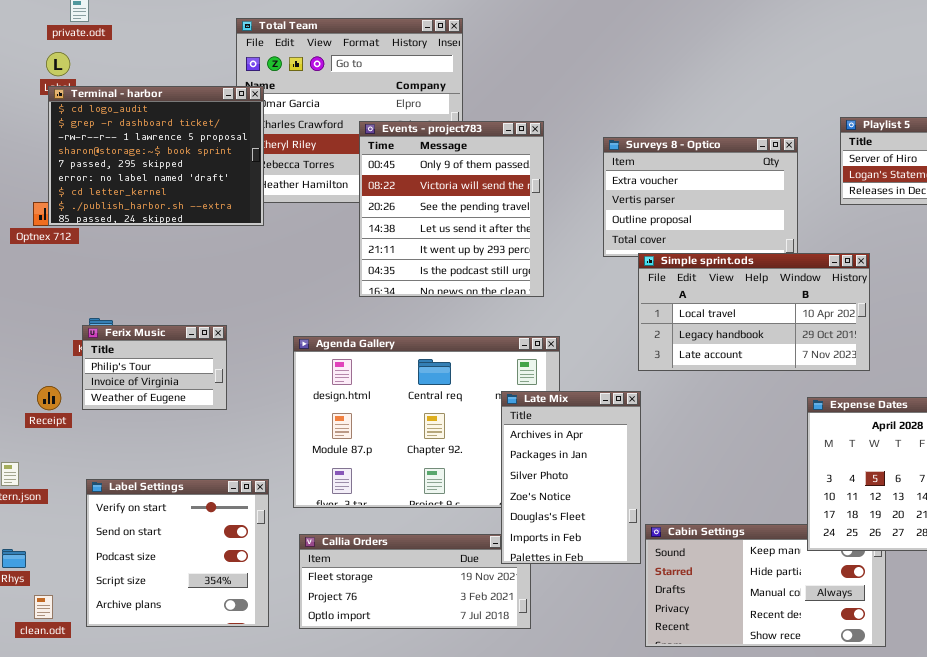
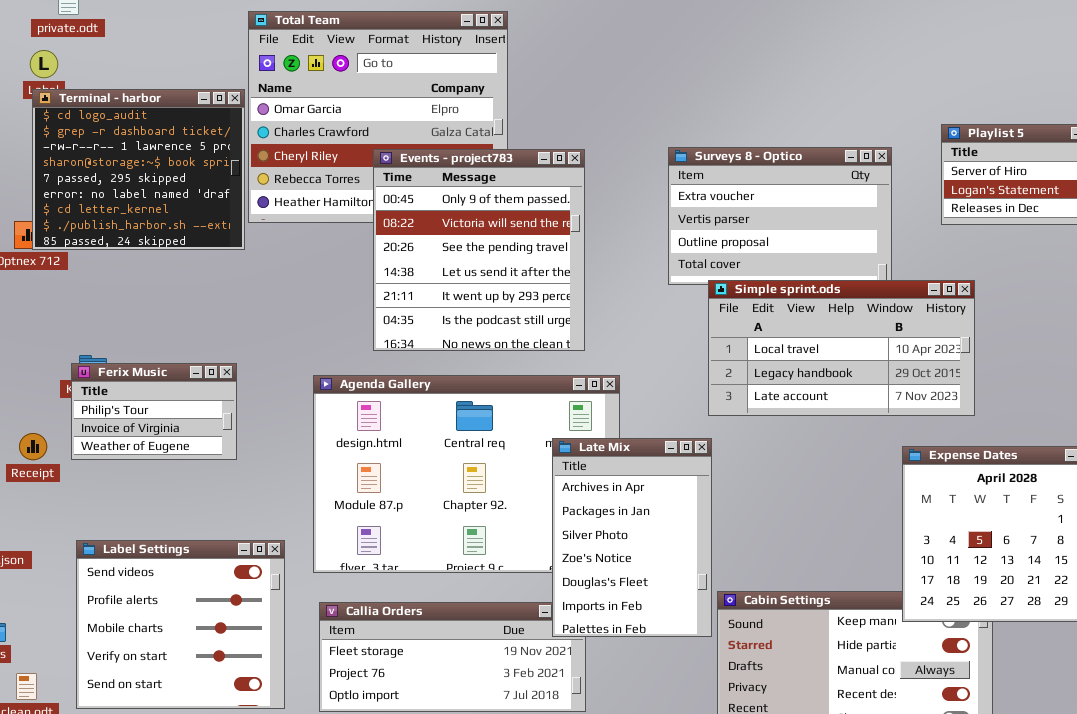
Terminal - harbor: [48,86,264,226] -> [32,89,245,250], resized
Events - project783: [359,121,544,297] -> [373,149,585,351], moved
Label Settings: [86,479,269,627] -> [76,540,285,709], scrolled up 3 rows

